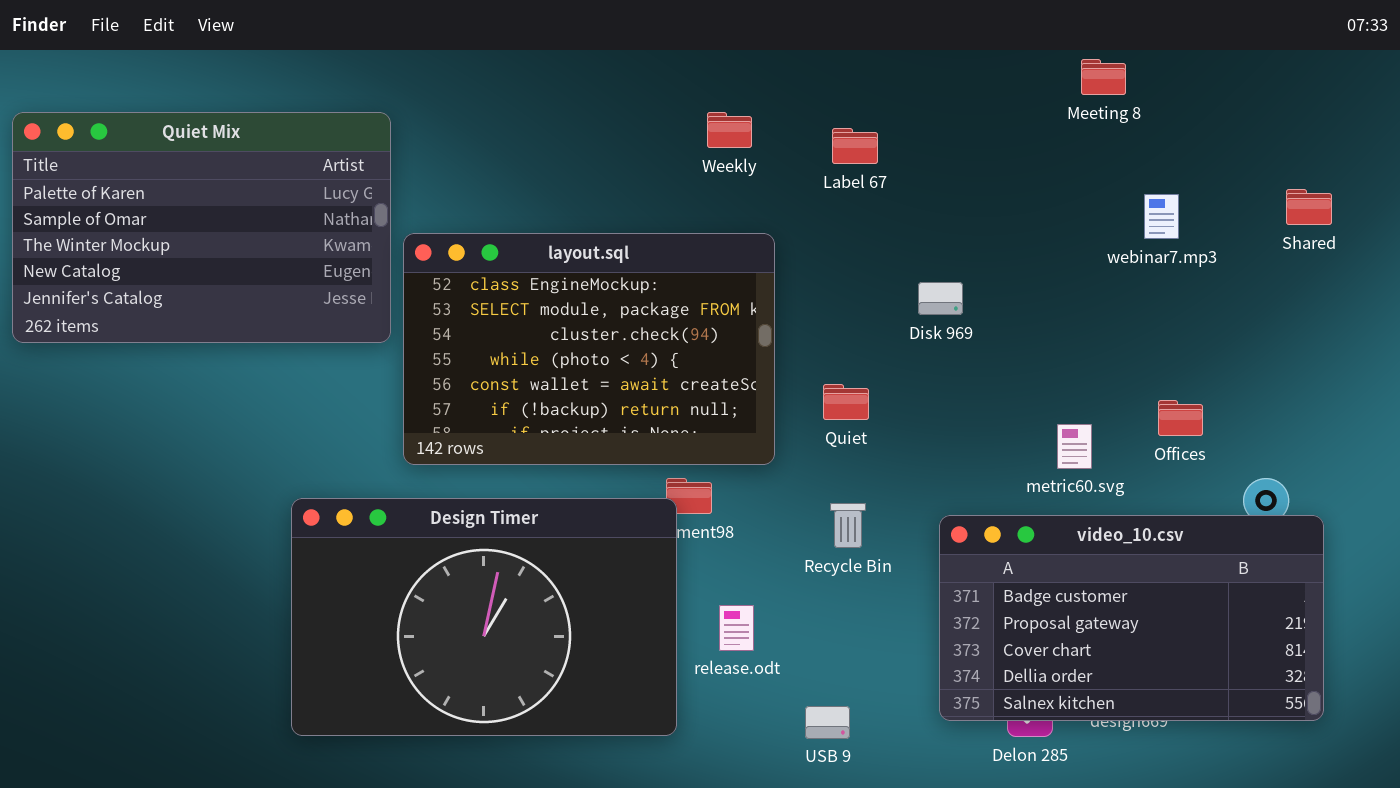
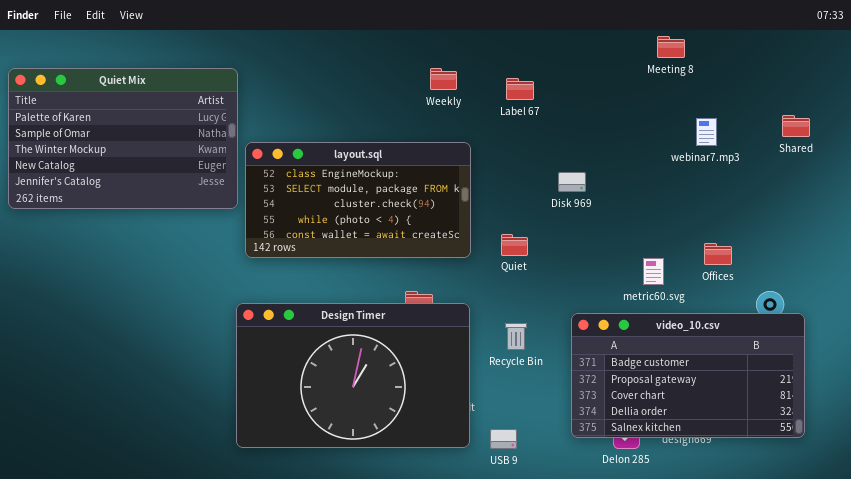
layout.sql: [403,233,775,465] -> [245,142,471,258], resized
Design Timer: [291,498,677,736] -> [236,303,470,448], moved
Recycle Bin: [830,503,866,548] -> [505,323,527,350], moved

